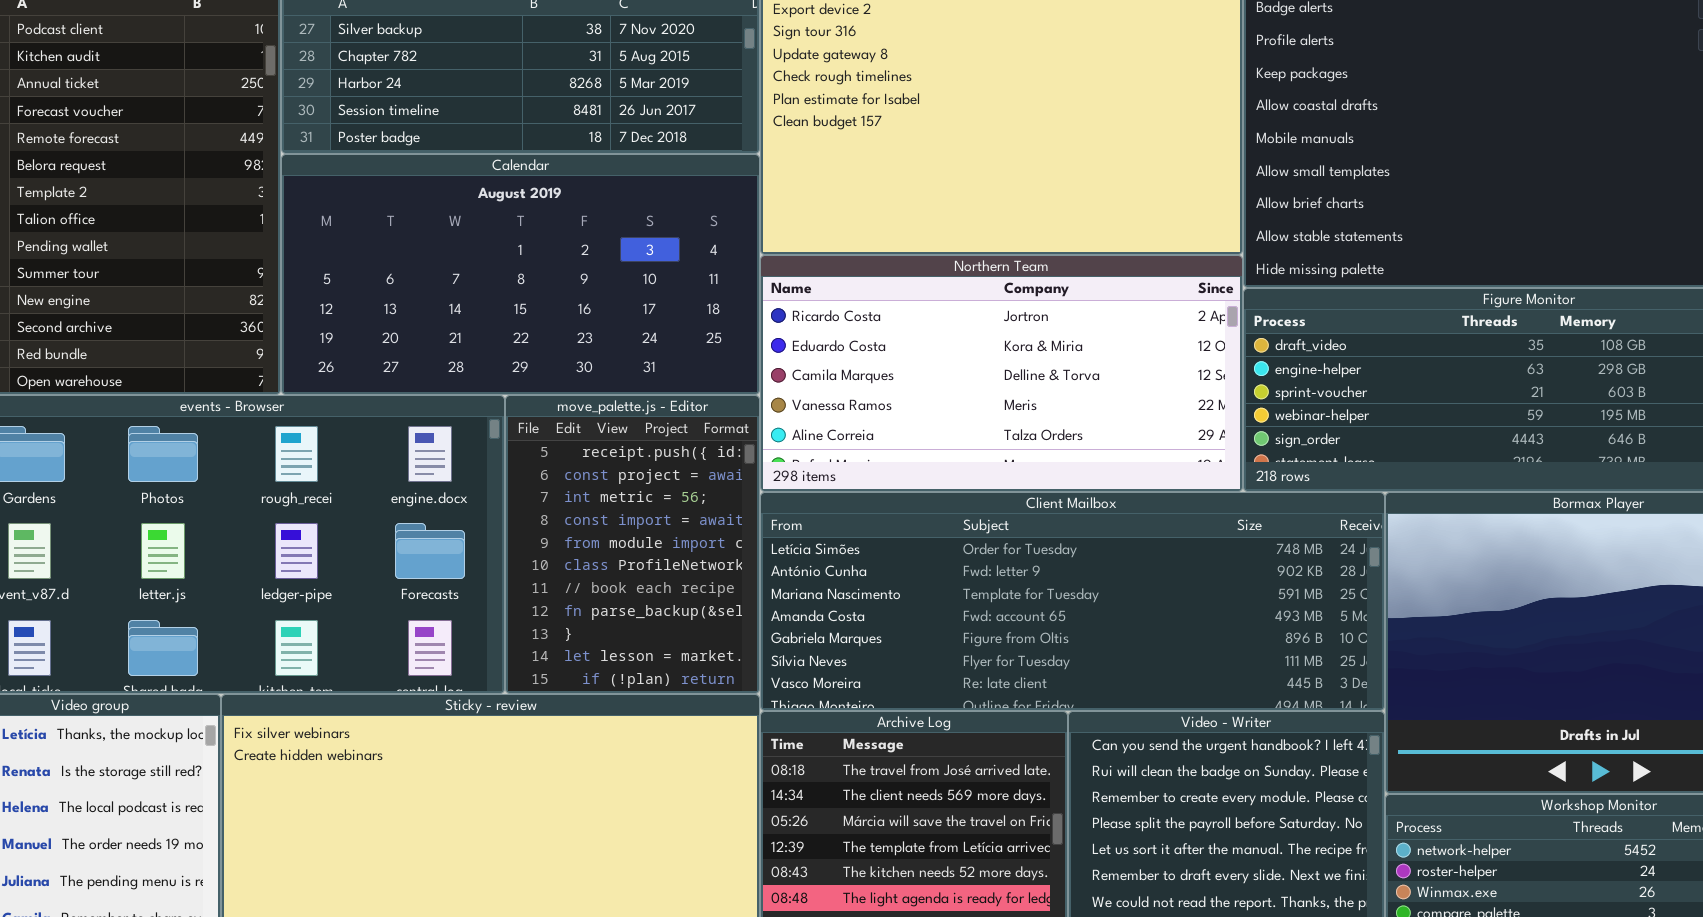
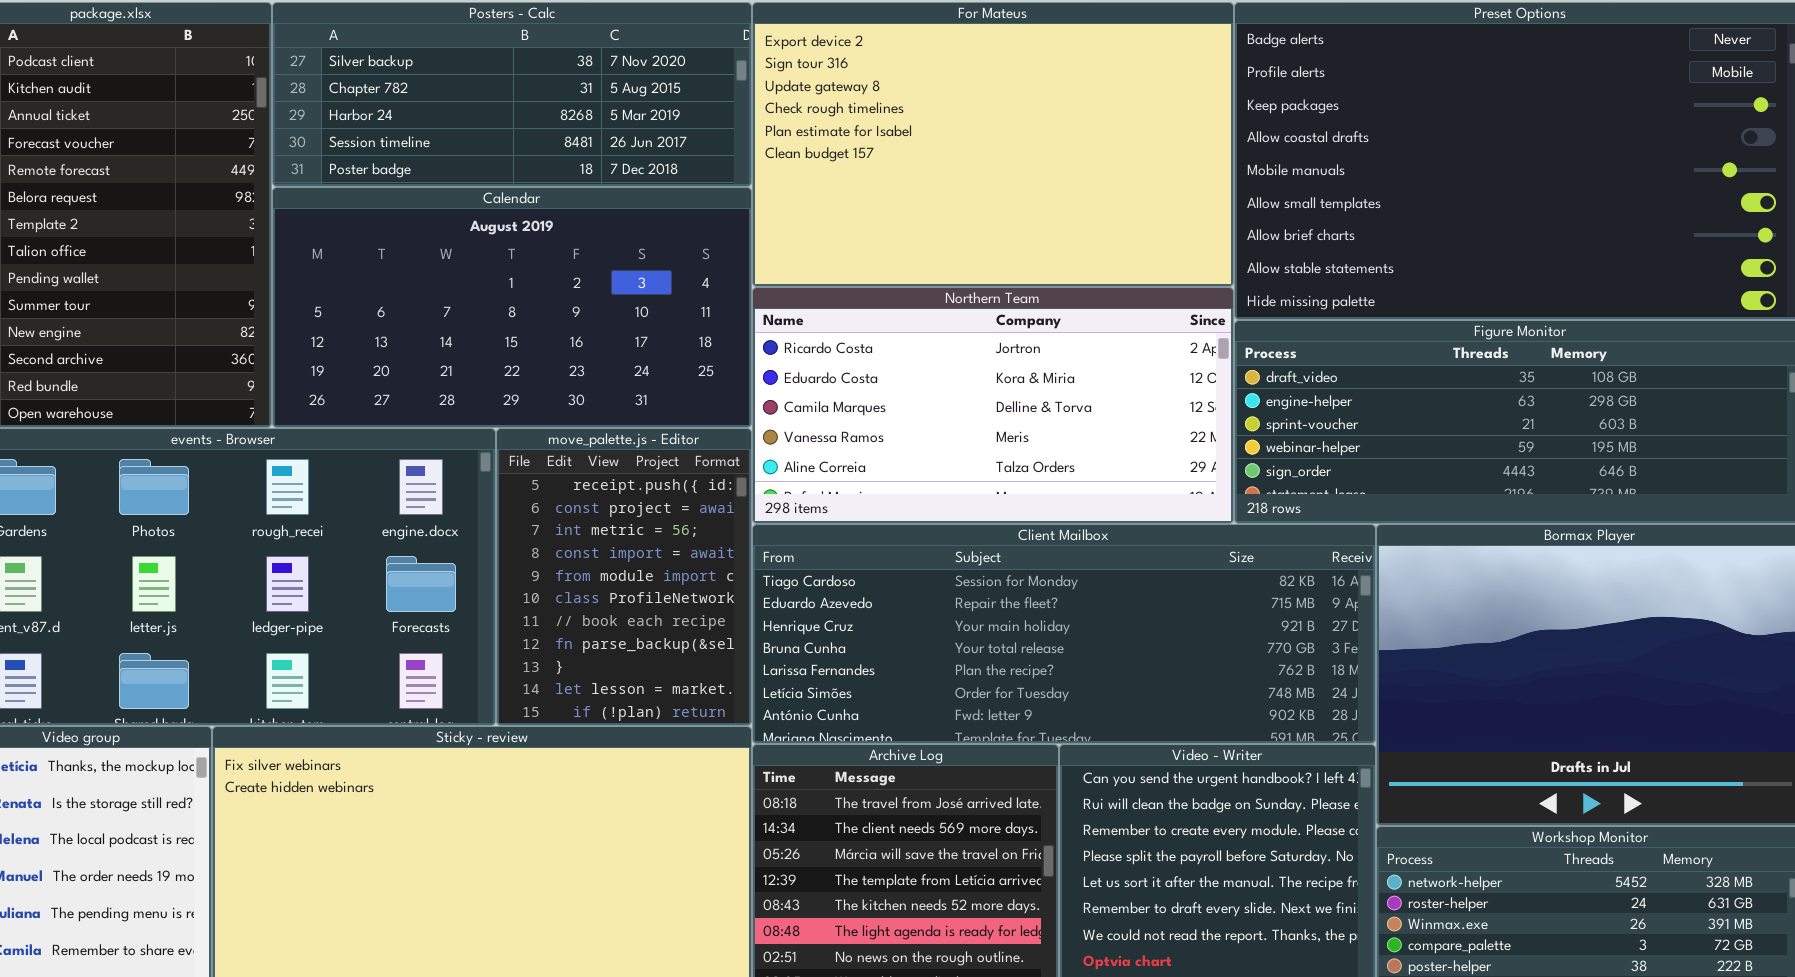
Client Mailbox: [760,492,1385,711] -> [752,524,1376,744], scrolled up 5 rows

